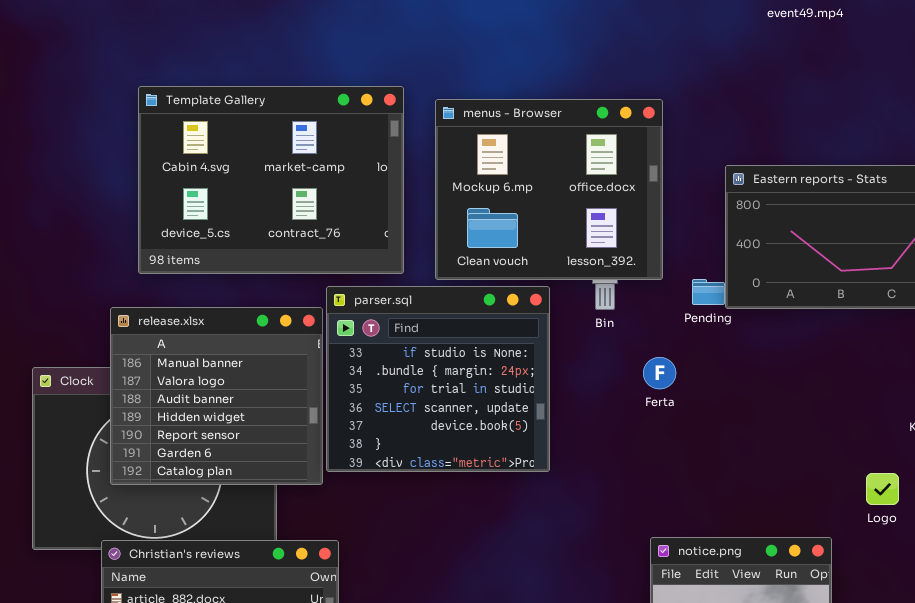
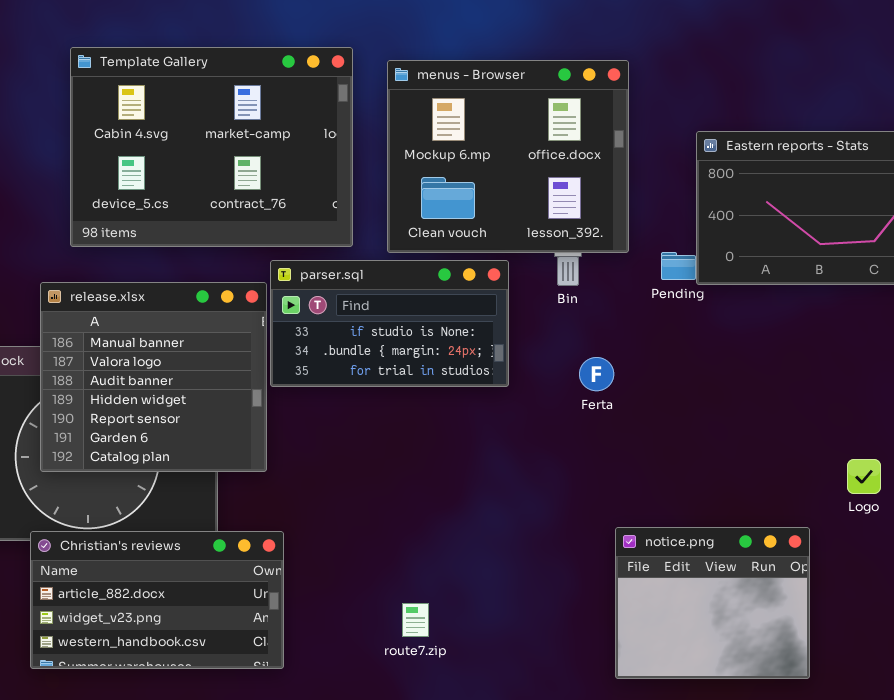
parser.sql: [326,286,550,472] -> [270,260,509,387], resized
Ferta: [643,357,676,389] -> [579,357,614,391], moved

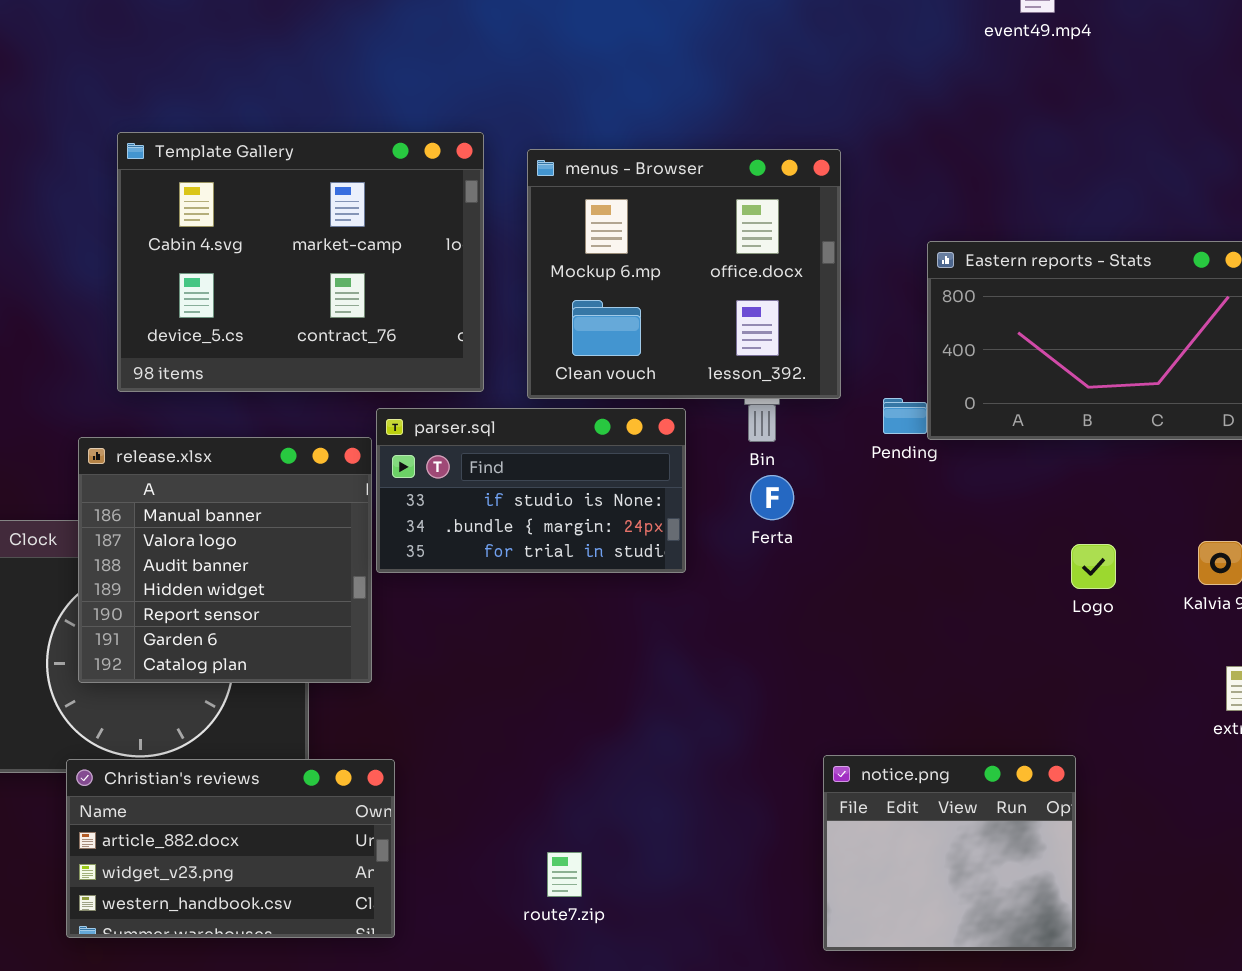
Ferta: [579,357,614,391] -> [750,475,794,520], moved
Logo: [847,459,881,494] -> [1071,544,1116,589], moved

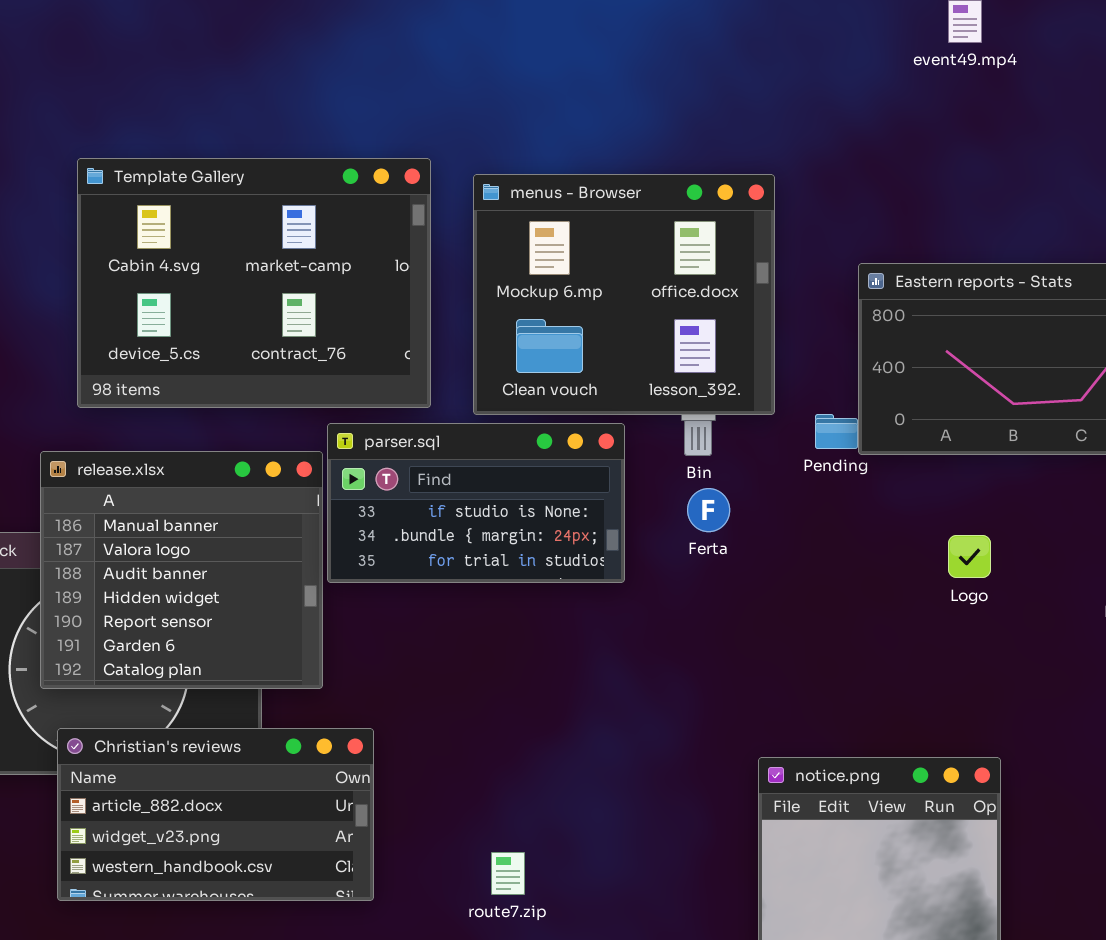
Logo: [1071,544,1116,589] -> [948,535,991,578], moved
Christian's reviews: [66,759,395,938] -> [57,728,374,901], moved

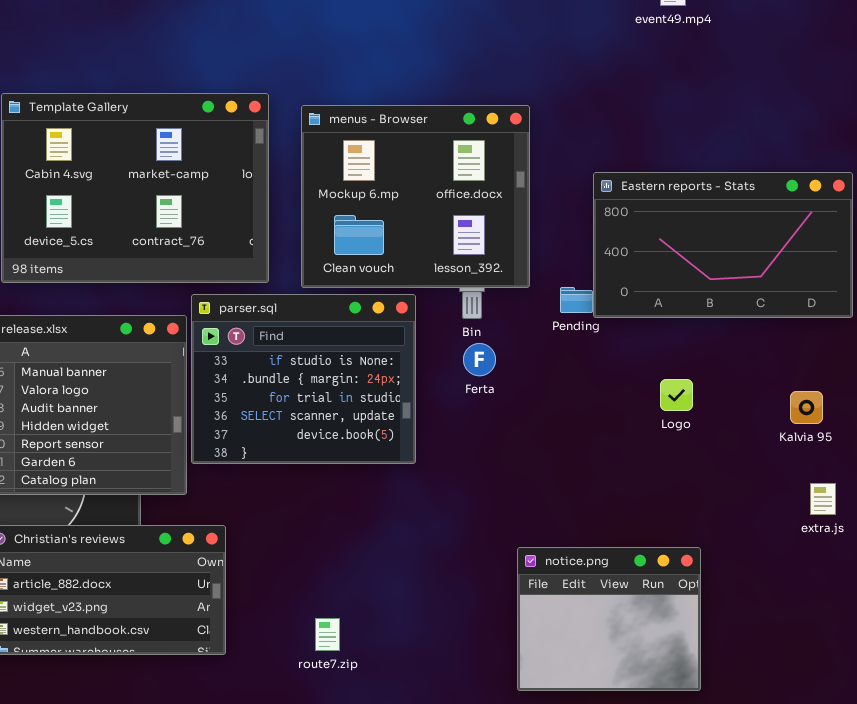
parser.sql: [327,423,625,583] -> [191,294,416,464], resized

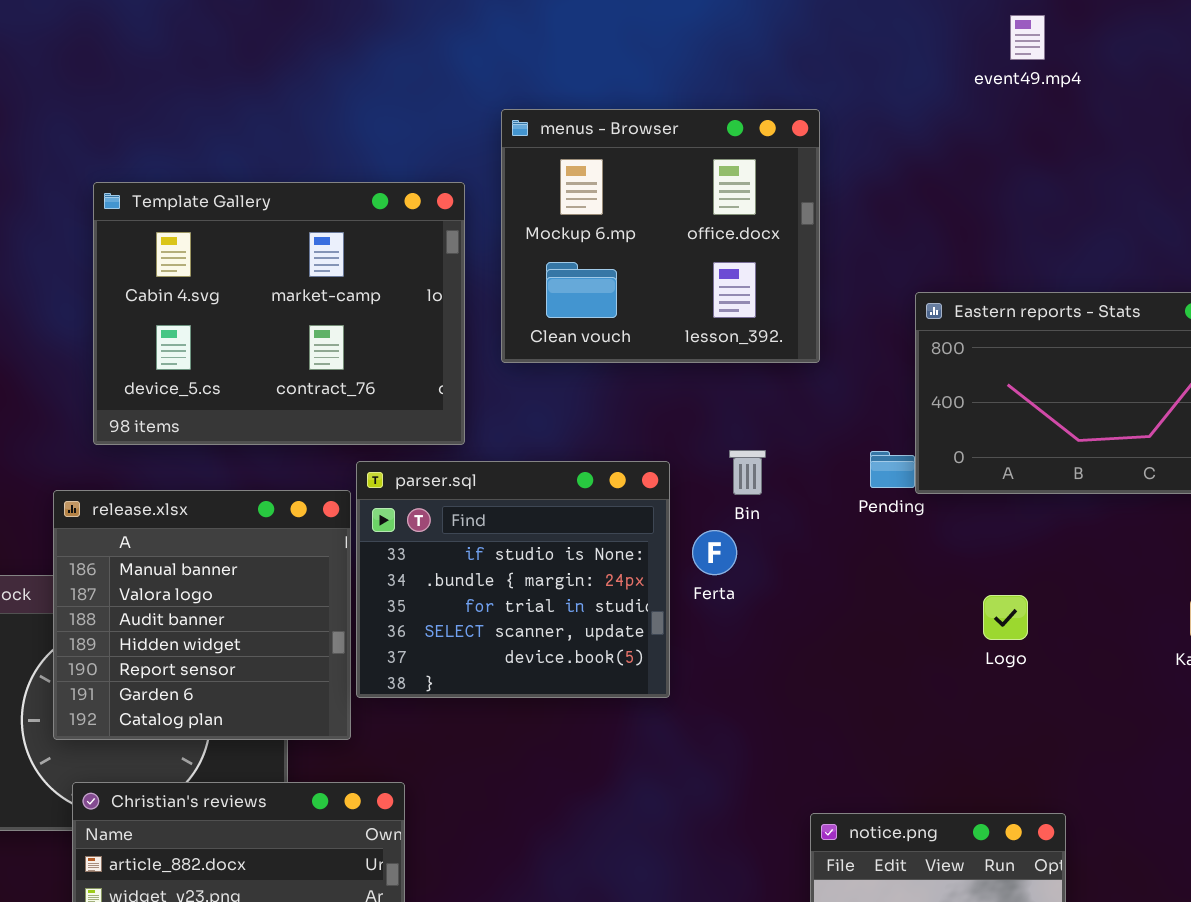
menus - Browser: [301,105,530,288] -> [501,109,820,363], moved
Ferta: [463,343,496,376] -> [692,530,737,575], moved
Logo: [660,379,693,411] -> [983,595,1028,640], moved

